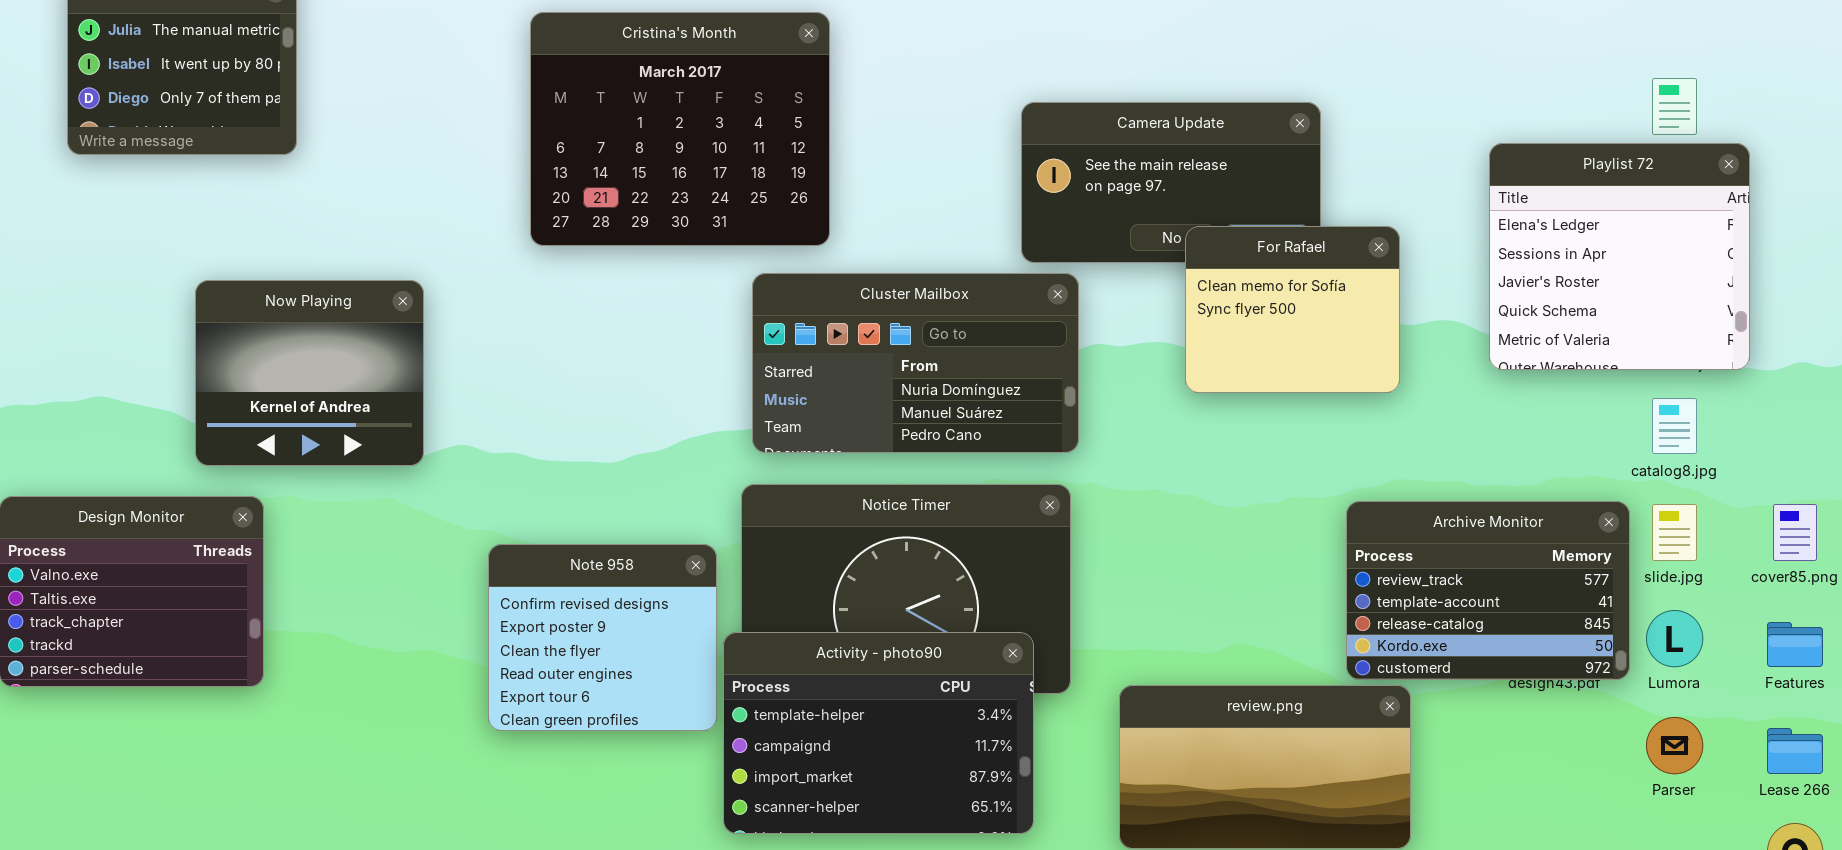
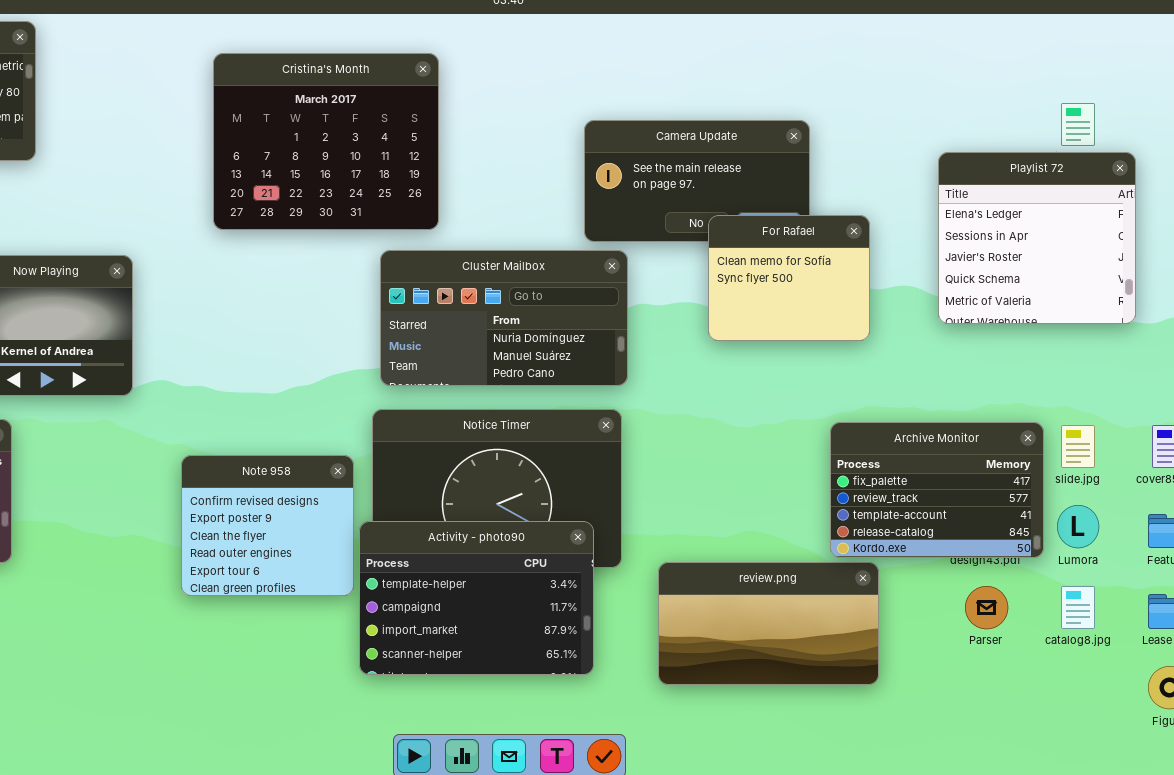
catalog8.jpg: [1652,398,1697,454] -> [1061,586,1095,629], moved
Archive Monitor: [1346,501,1630,680] -> [830,422,1044,558], scrolled up 1 row
Parser: [1646,717,1703,774] -> [965,586,1008,629], moved

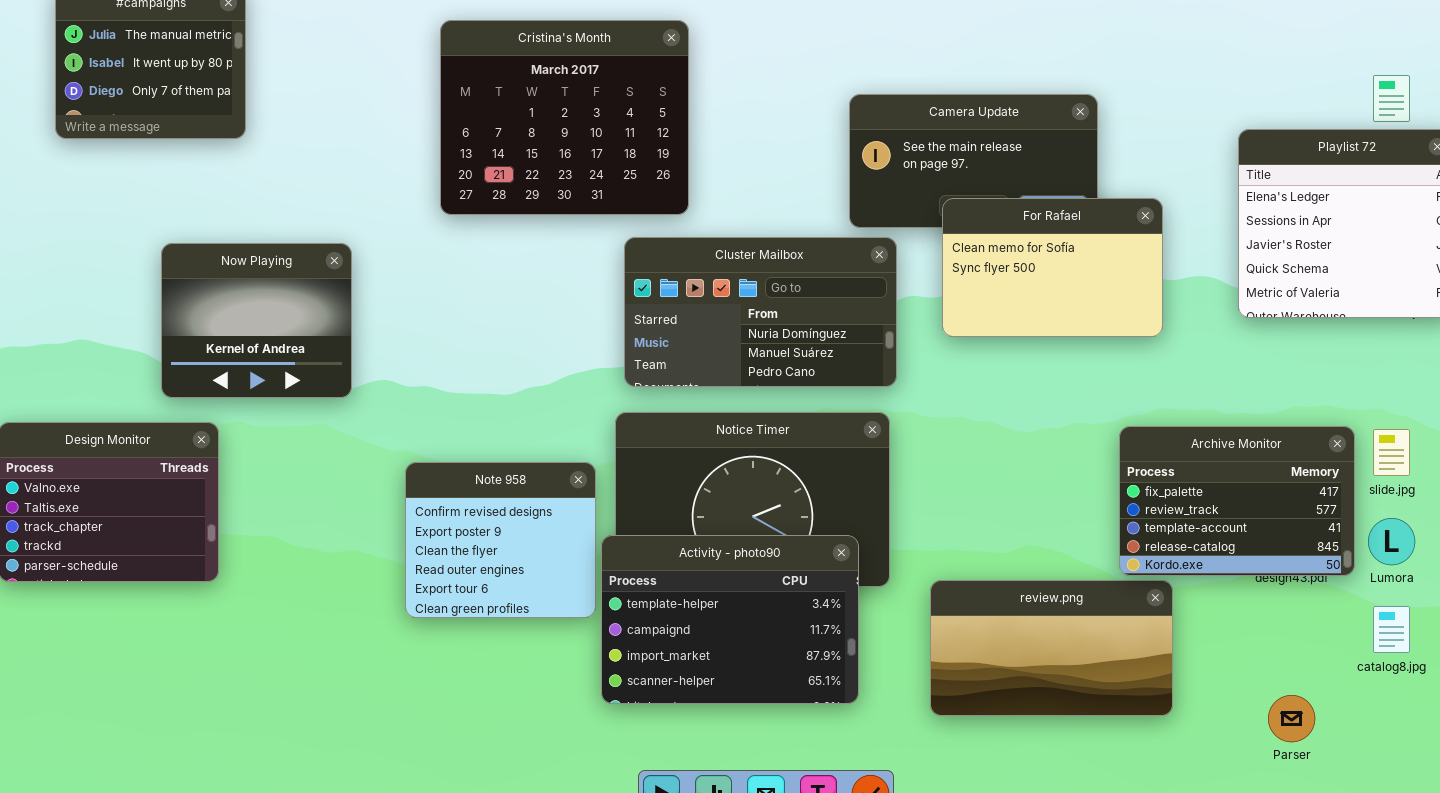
For Rafael: [708,215,870,341] -> [942,198,1163,337], resized
Parser: [965,586,1008,629] -> [1268,695,1315,742], moved

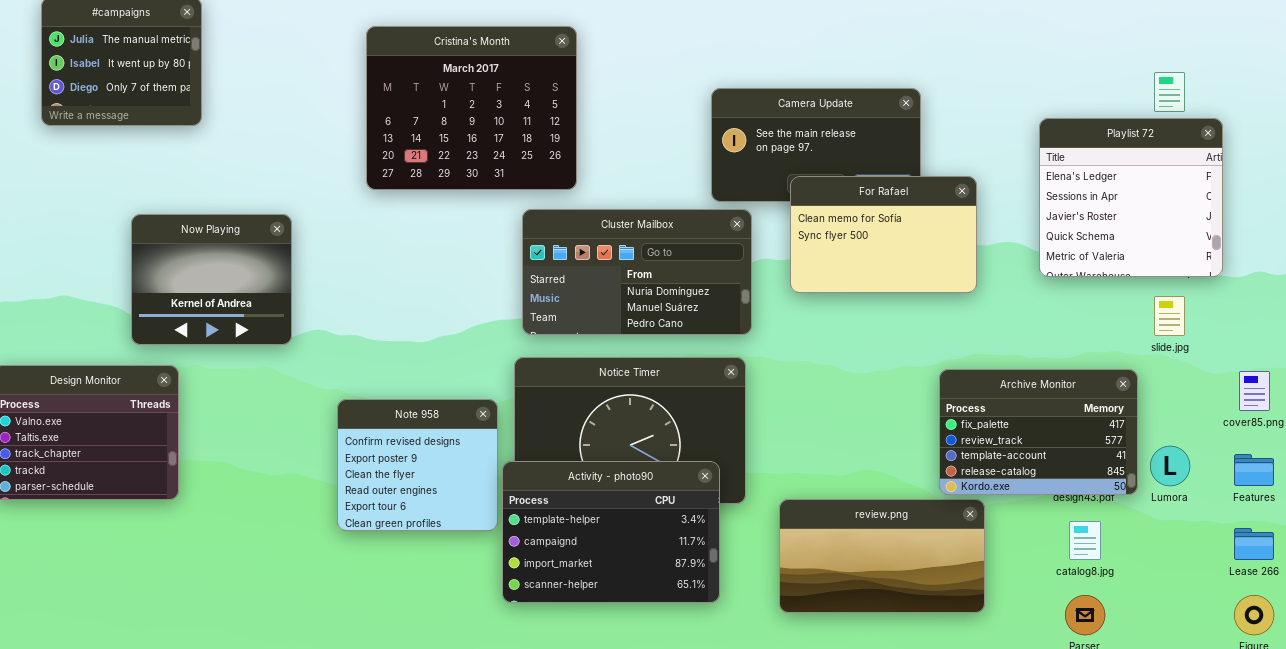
slide.jpg: [1373,429,1410,476] -> [1154,296,1185,336], moved
catalog8.jpg: [1373,606,1410,653] -> [1069,521,1101,560], moved

